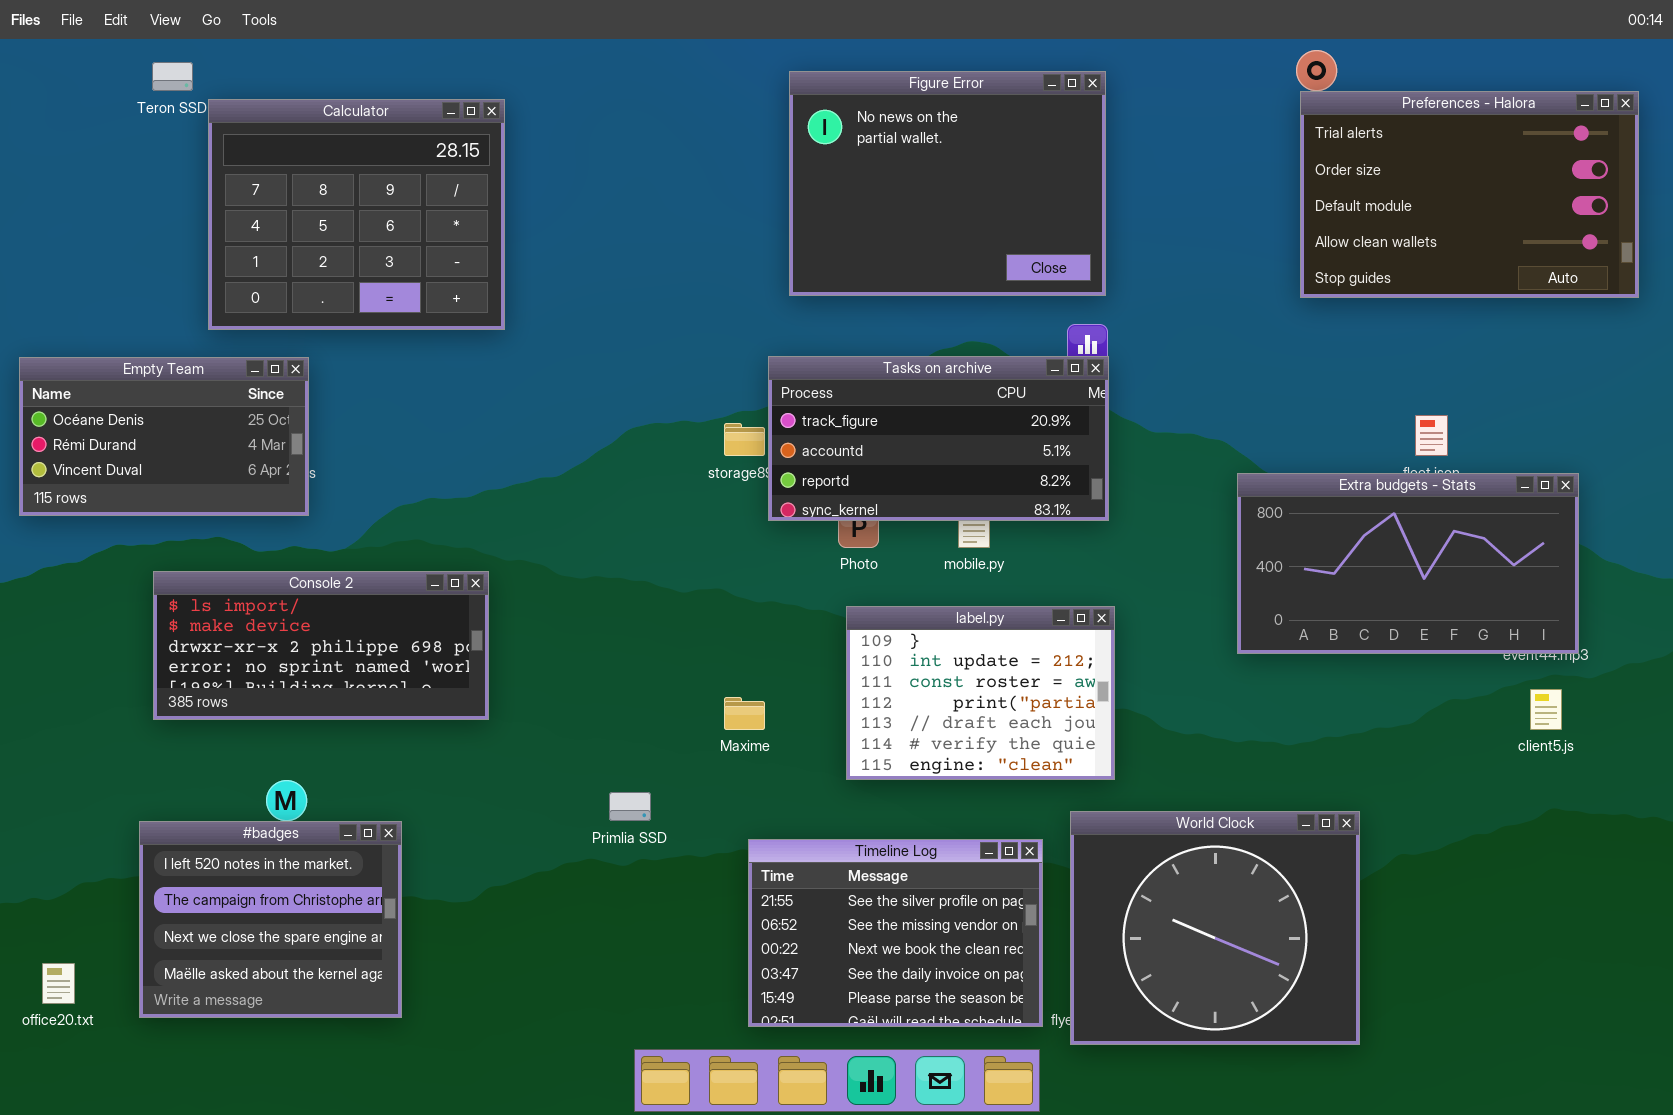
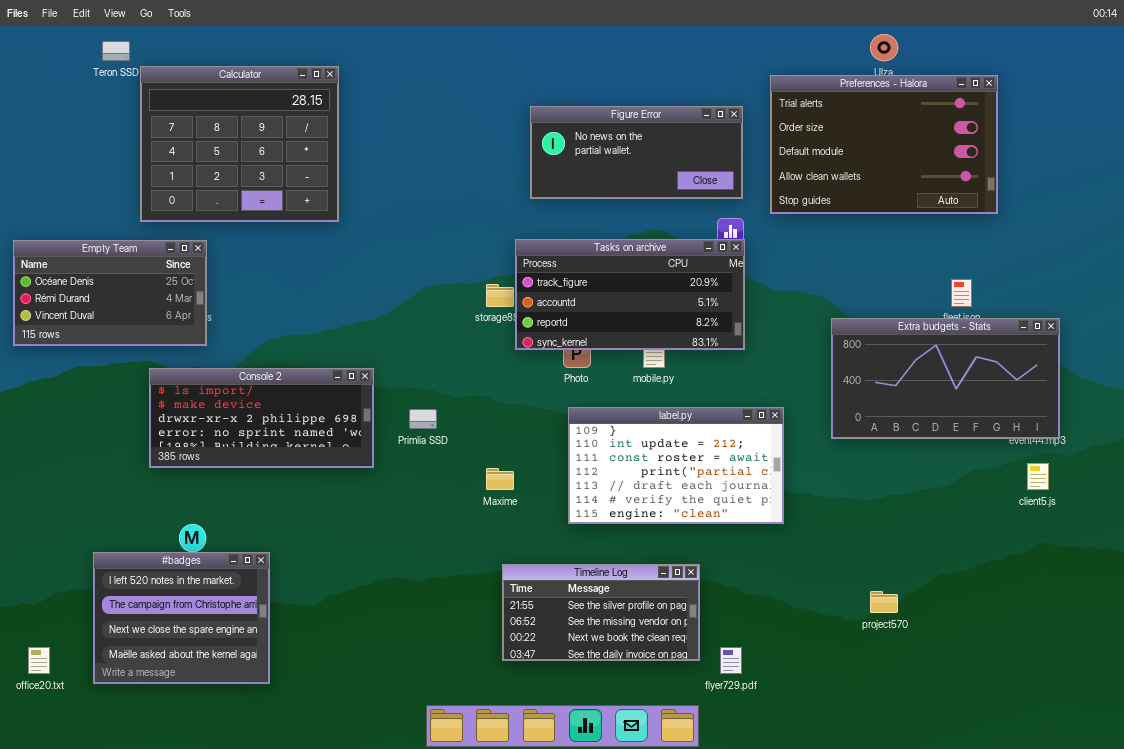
Figure Error: [789,71,1106,296] -> [530,106,743,199], resized
Preferences - Halora: [1300,91,1639,298] -> [770,75,998,214], moved
Console 2: [153,571,489,720] -> [149,368,374,468], moved
label.py: [846,606,1115,780] -> [568,407,784,524], resized
Primlia SSD: [609,792,651,821] -> [409,409,437,429], moved
World Clock: [1070,811,1360,1045] -> none, closed
Timeline Log: [748,839,1043,1027] -> [502,564,700,661], resized

